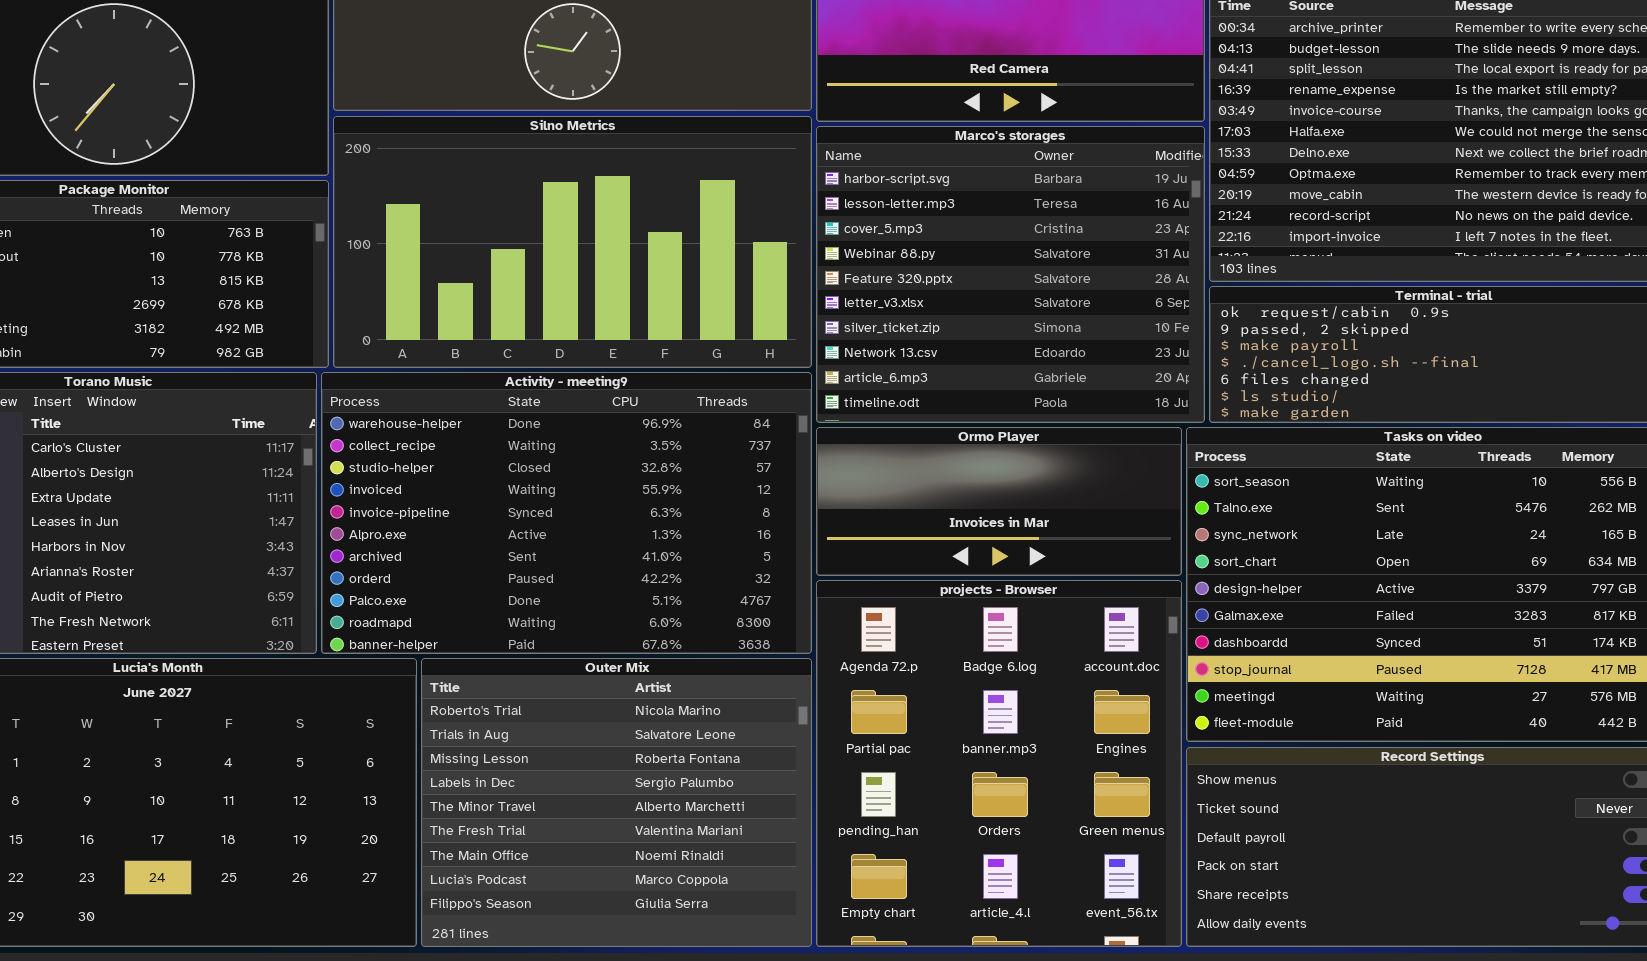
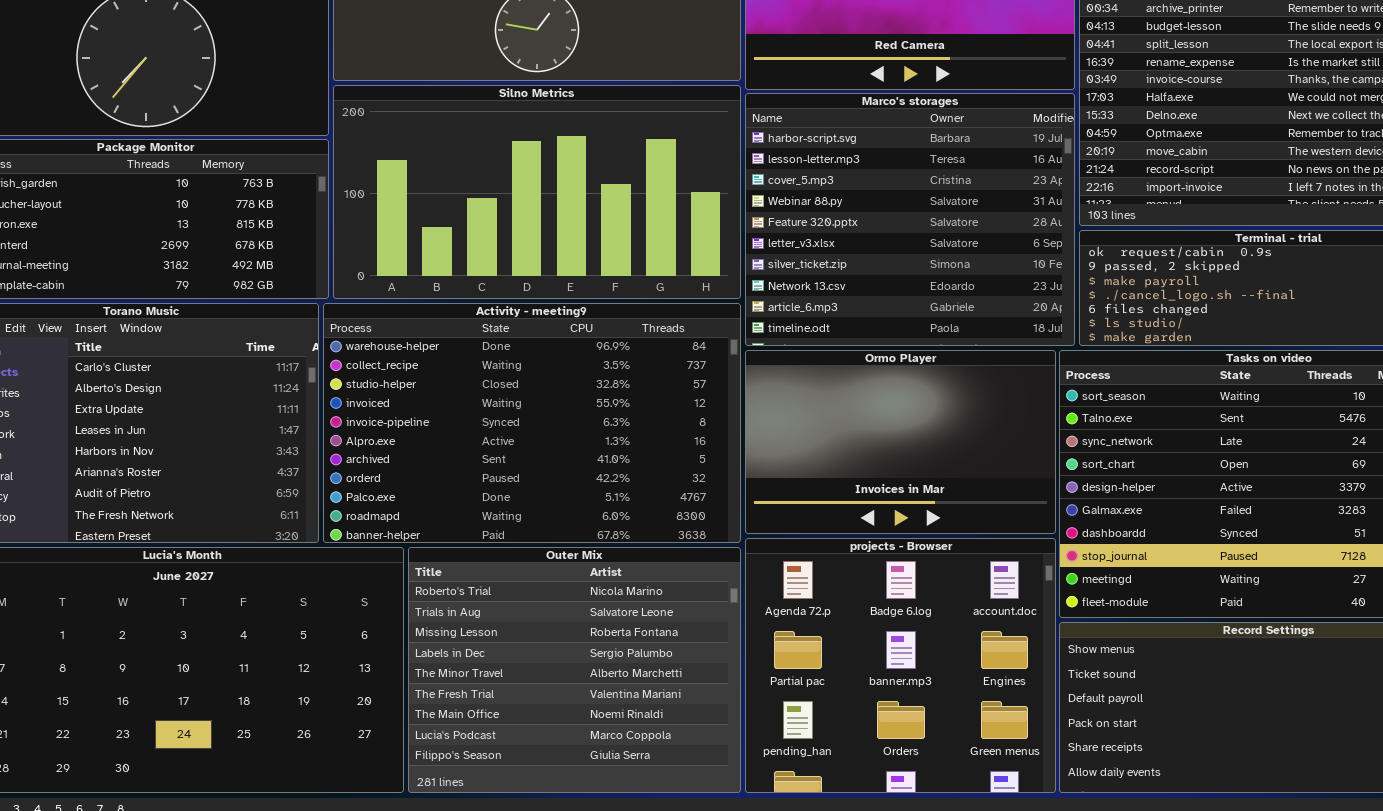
Ormo Player: [816,427,1182,576] -> [745,350,1056,534], resized
projects - Browser: [816,580,1182,947] -> [745,538,1056,793], resized

